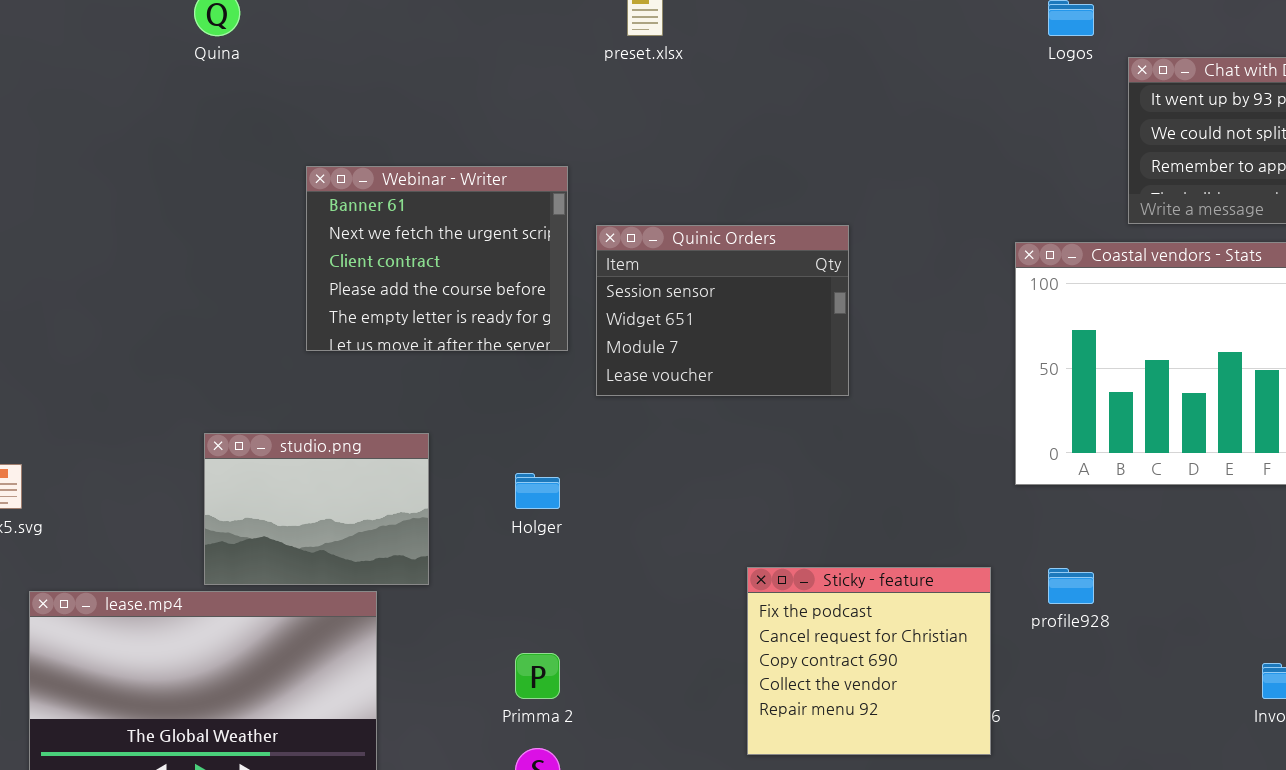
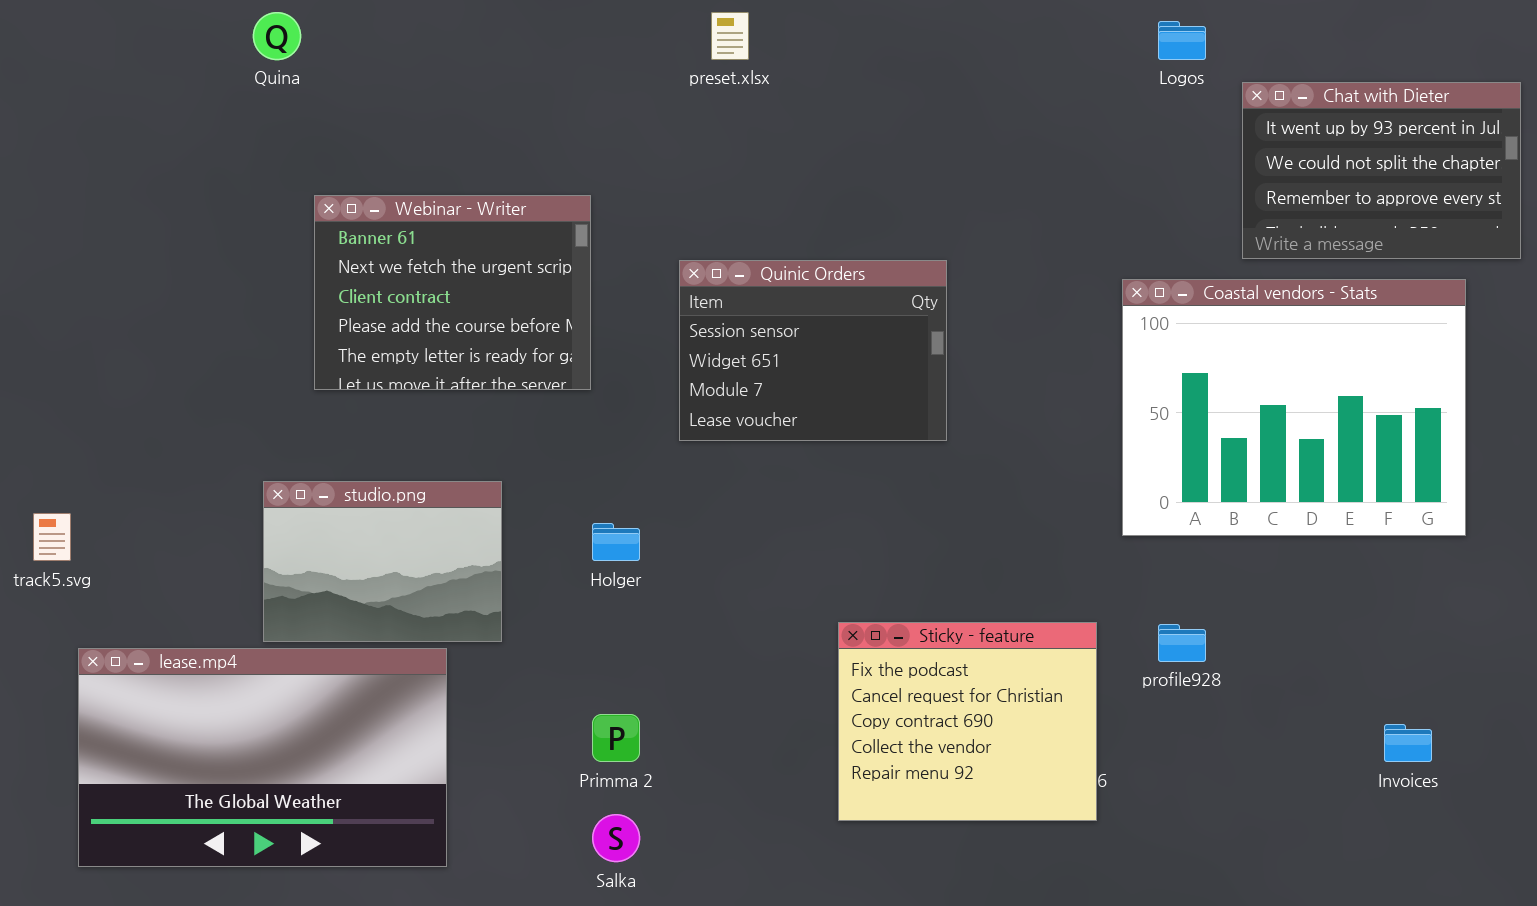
Webinar - Writer: [306,166,568,351] -> [314,195,591,390], moved

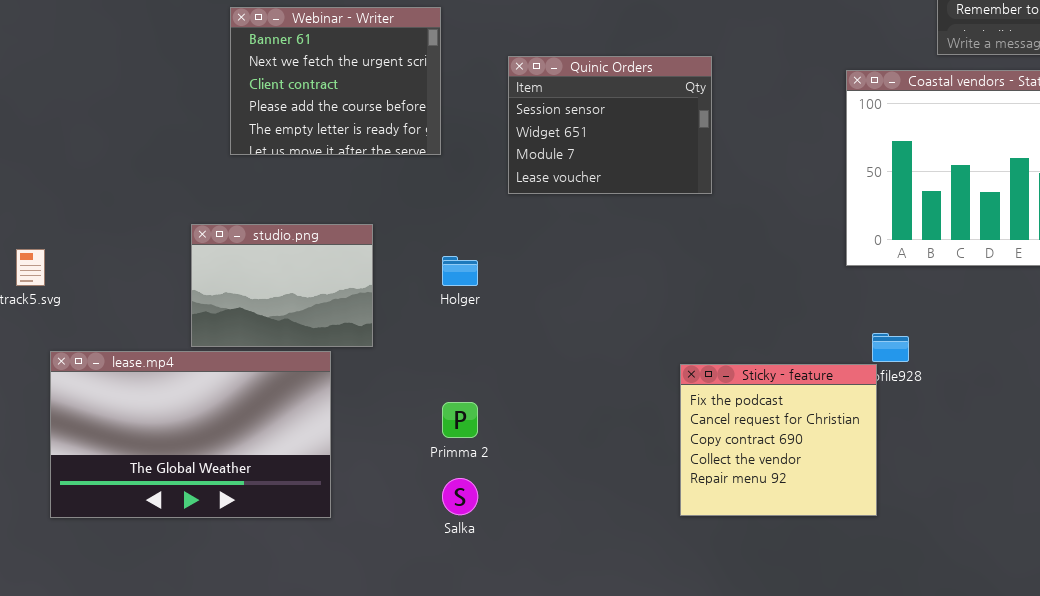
Sticky - feature: [838,622,1097,821] -> [680,364,877,516], moved

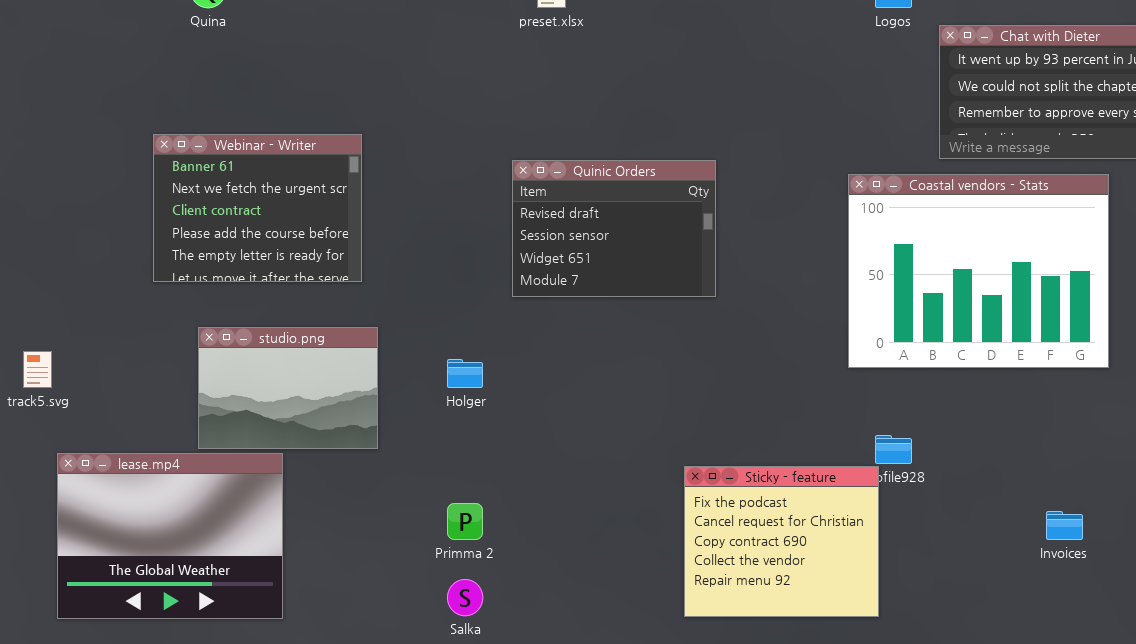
Webinar - Writer: [230,7,441,155] -> [153,134,362,282], moved
Quinic Orders: [508,56,712,194] -> [512,160,716,297], scrolled up 1 row
lease.mp4: [50,351,331,518] -> [57,453,283,619], resized

